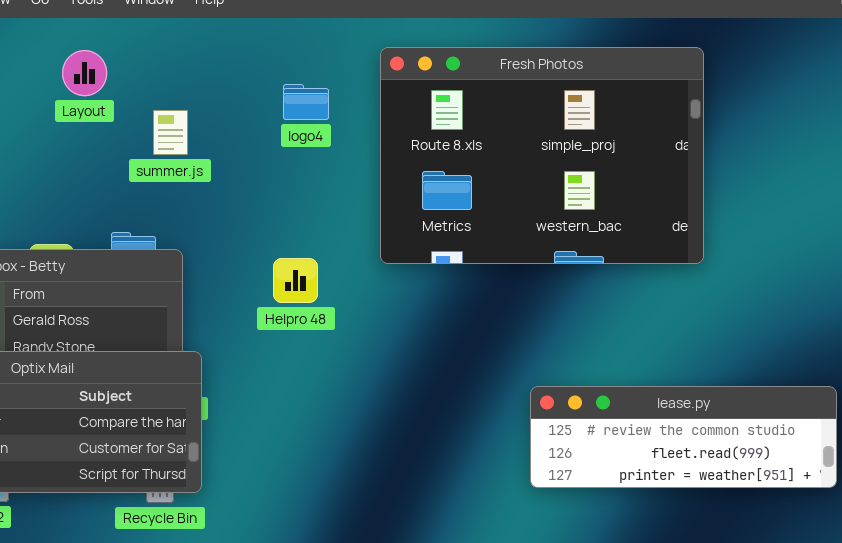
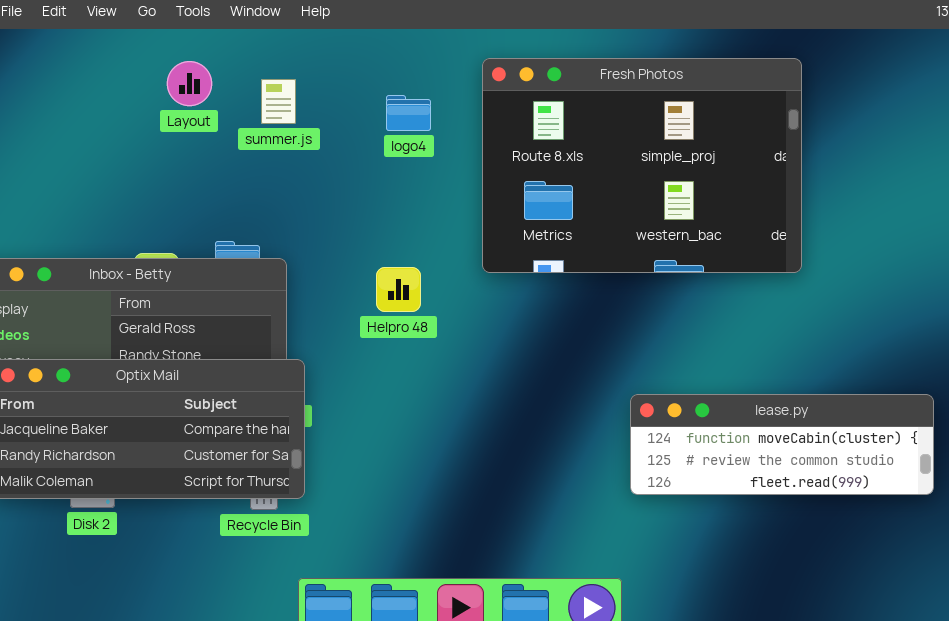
summer.js: [153,110,188,155] -> [261,79,296,124], moved
lease.py: [530,386,837,488] -> [630,394,934,495], scrolled up 1 row

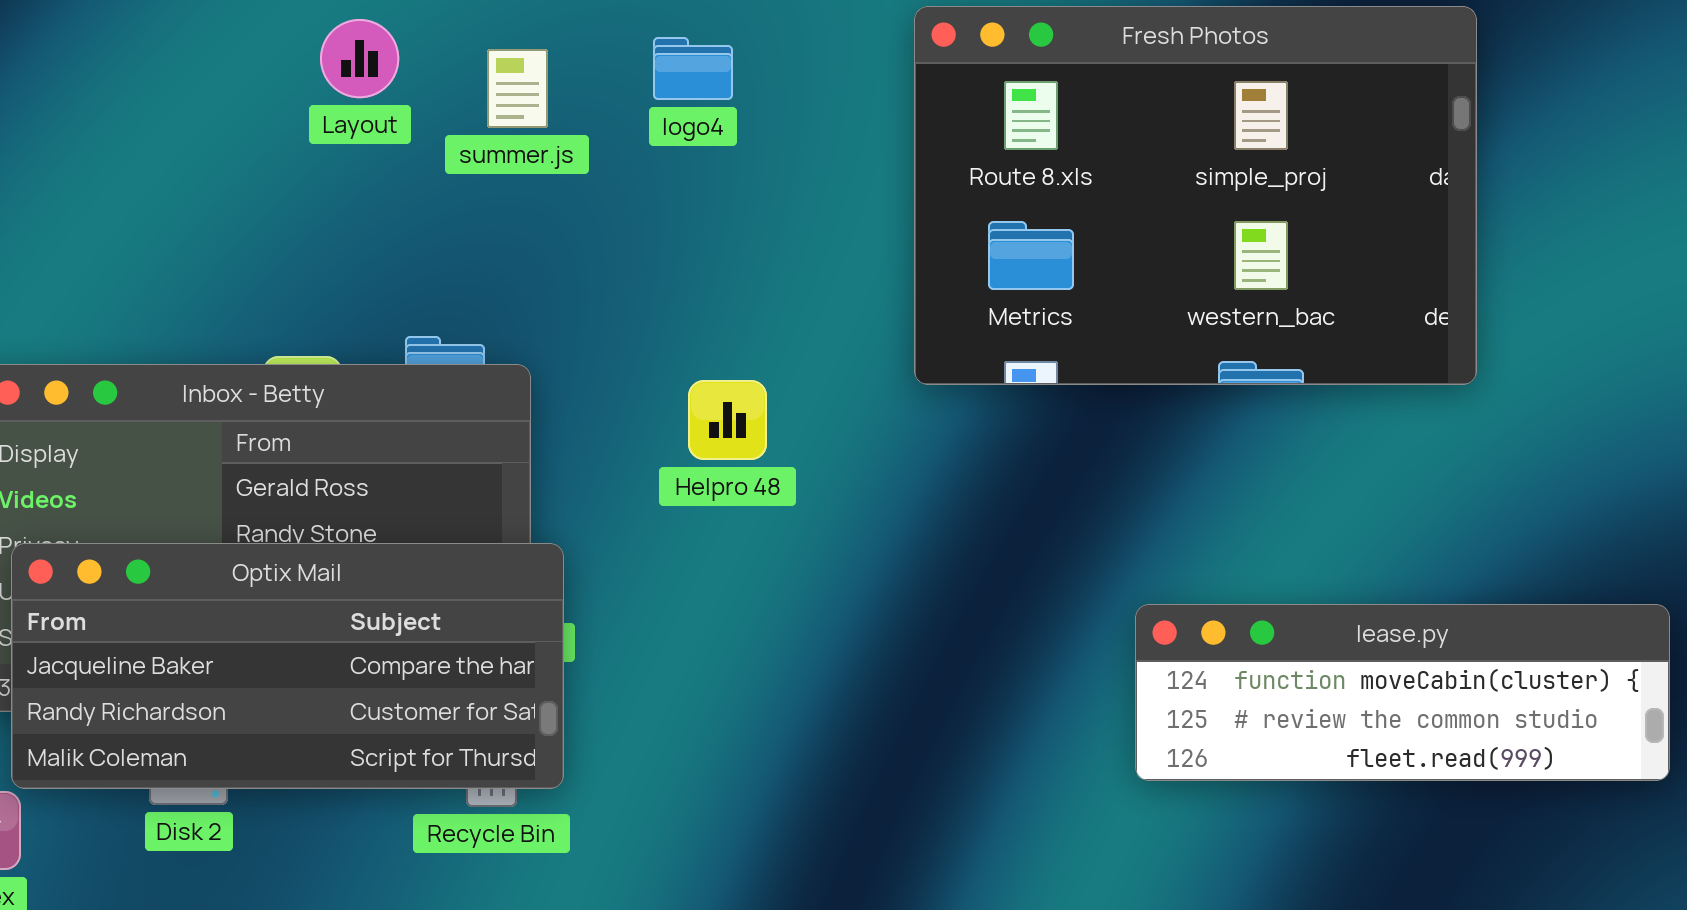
Fresh Photos: [482,58,802,273] -> [914,6,1477,385], moved
logo4: [386,95,431,131] -> [653,37,733,100], moved

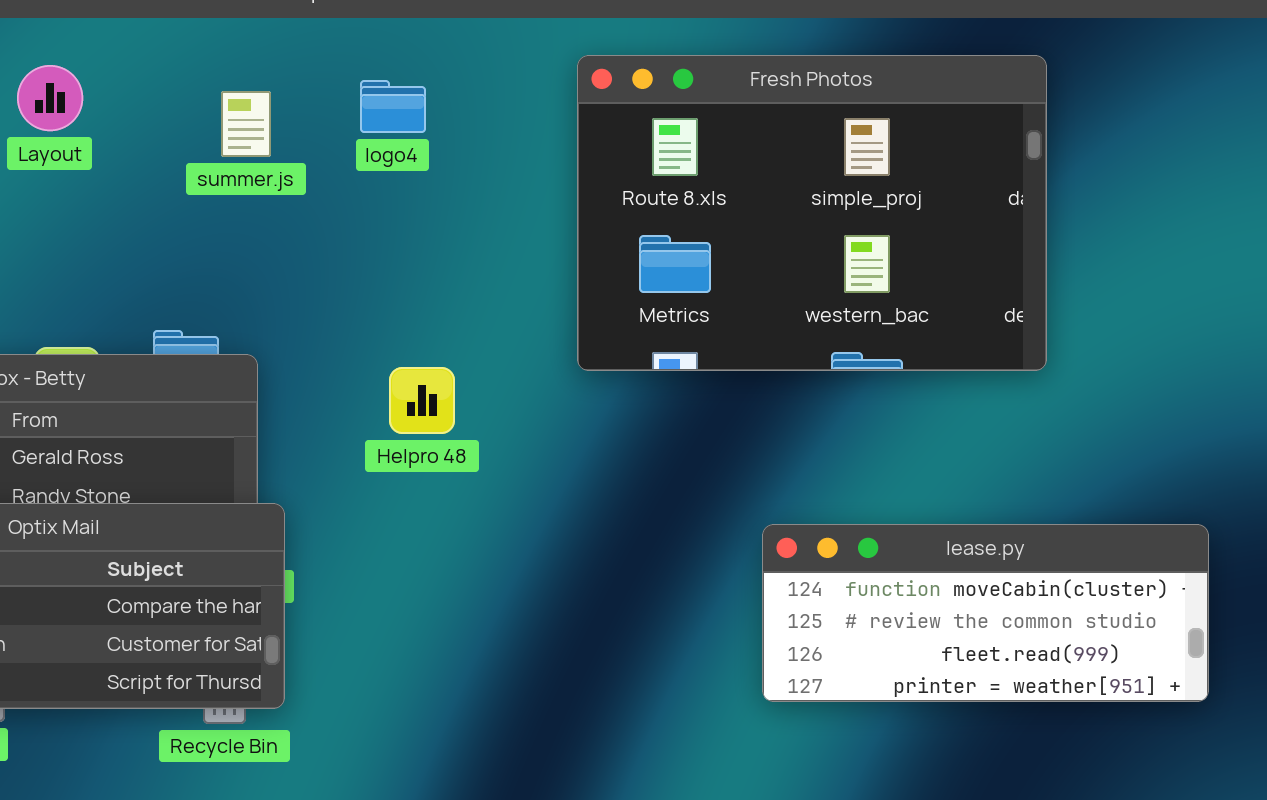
Layout: [320,19,399,98] -> [17,65,83,131], moved
lease.py: [1135,604,1670,781] -> [762,524,1209,702], resized

